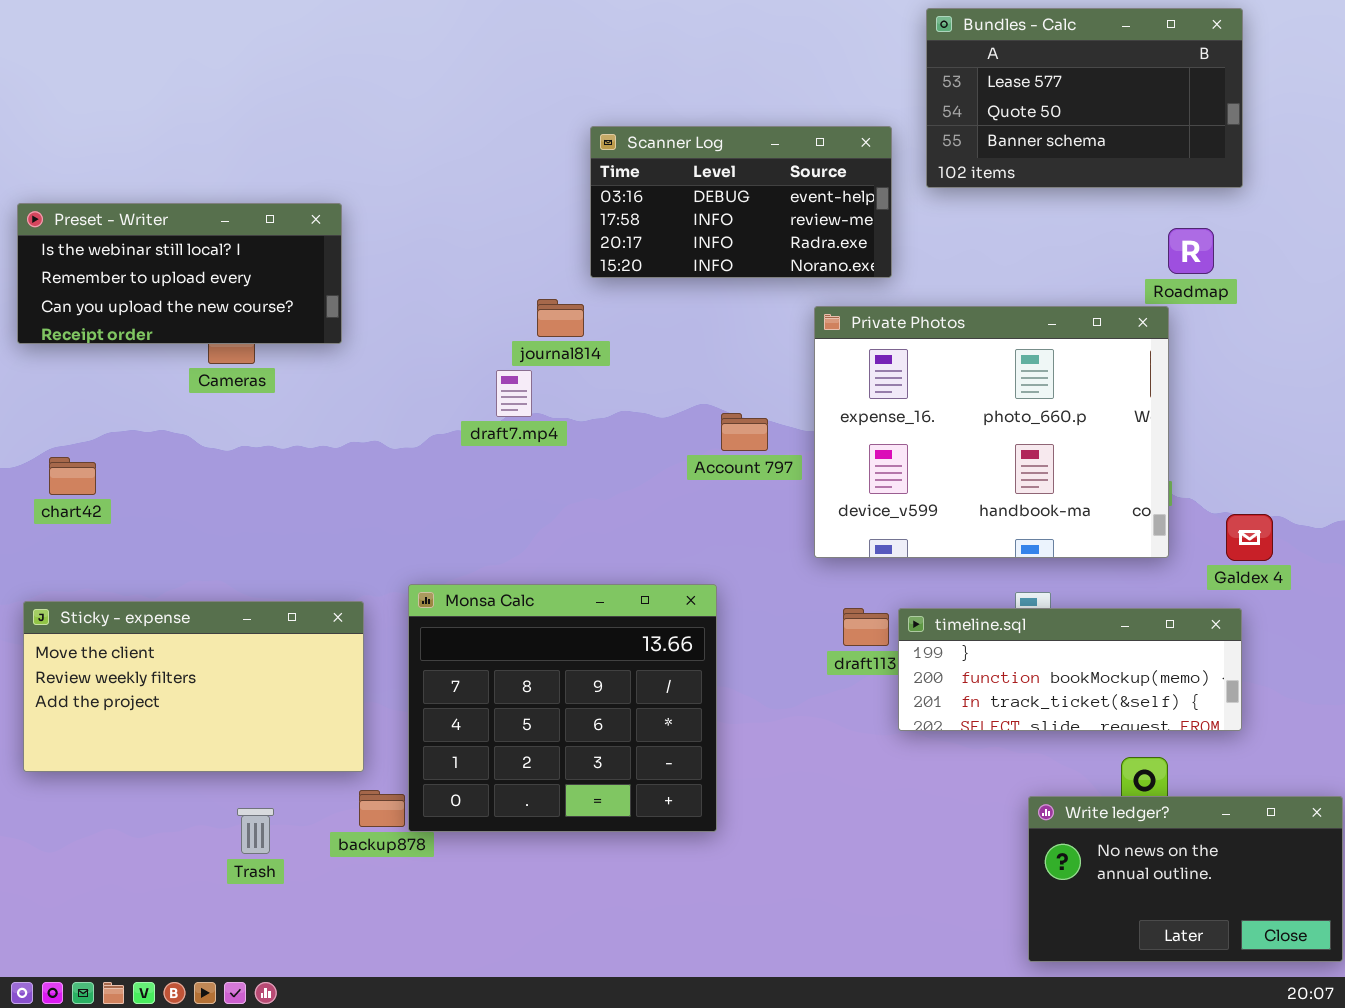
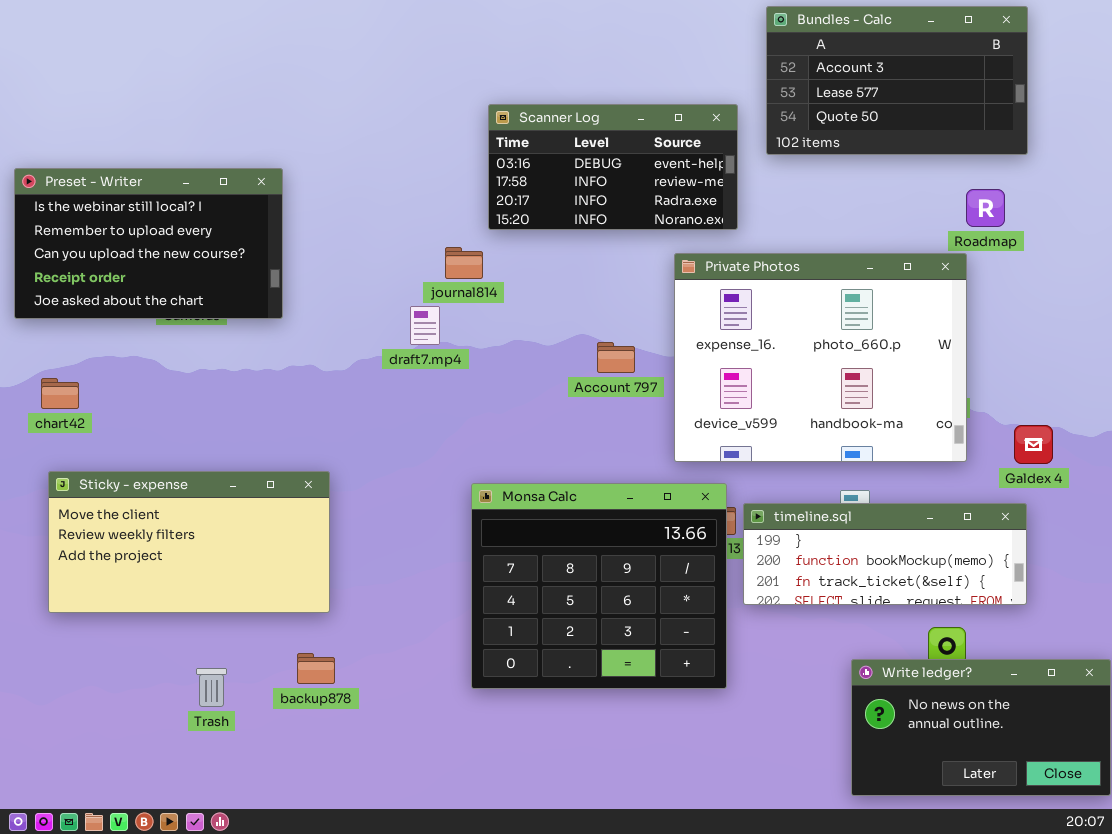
Bundles - Calc: [926,8,1243,188] -> [766,6,1028,155], scrolled up 1 row
Preset - Writer: [17,203,342,344] -> [14,168,283,319], resized
Monsa Calc: [408,584,717,832] -> [471,483,727,689], moved
Sticky - expense: [23,601,364,772] -> [48,471,330,613], moved

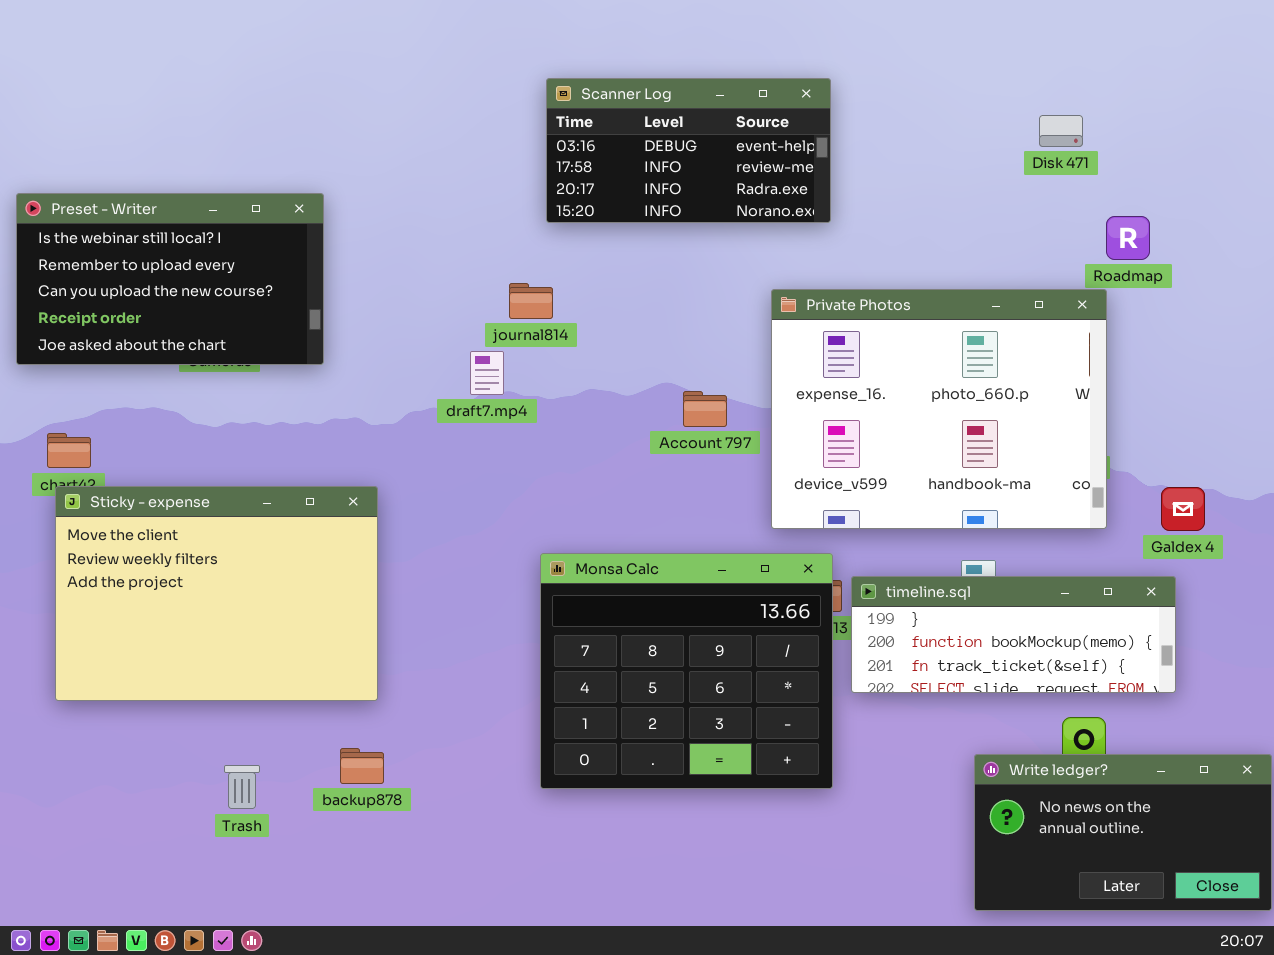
Bundles - Calc: [766,6,1028,155] -> none, closed
Scanner Log: [488,104,738,230] -> [546,78,831,223], moved
Sticky - expense: [48,471,330,613] -> [55,486,378,701], resized

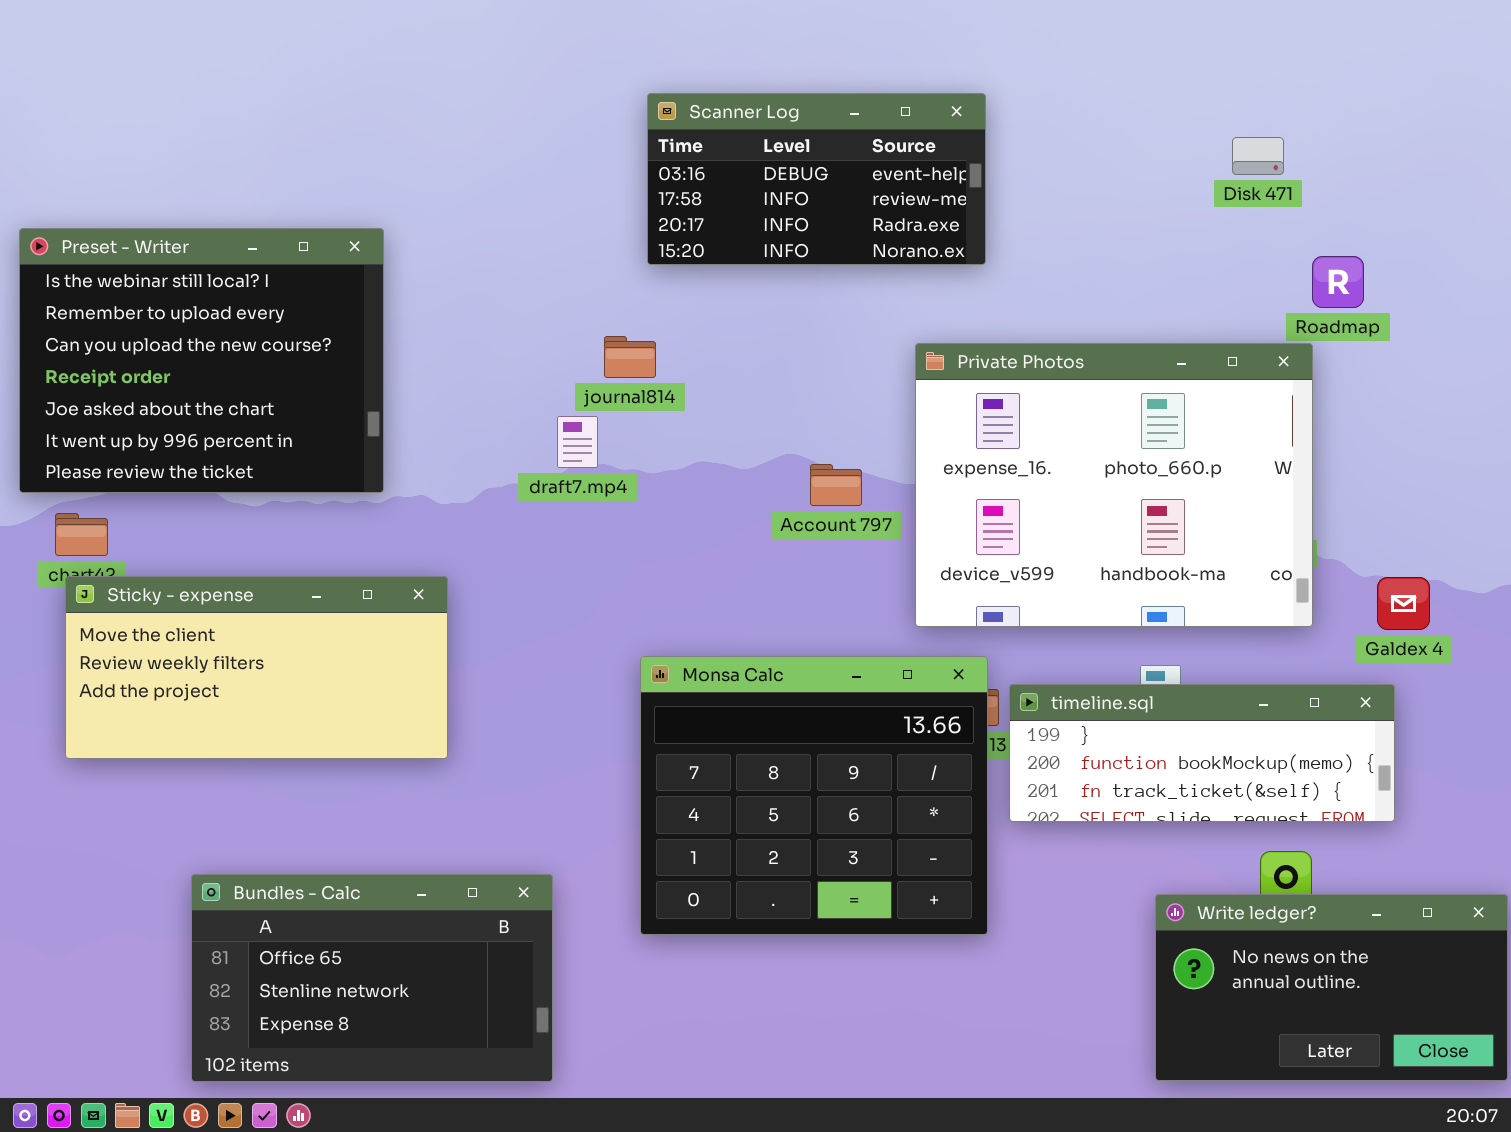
Preset - Writer: [16,193,324,365] -> [19,228,384,493], resized
Sticky - expense: [55,486,378,701] -> [65,576,448,759], resized
Bundles - Calc: none -> [191,874,553,1082], opened

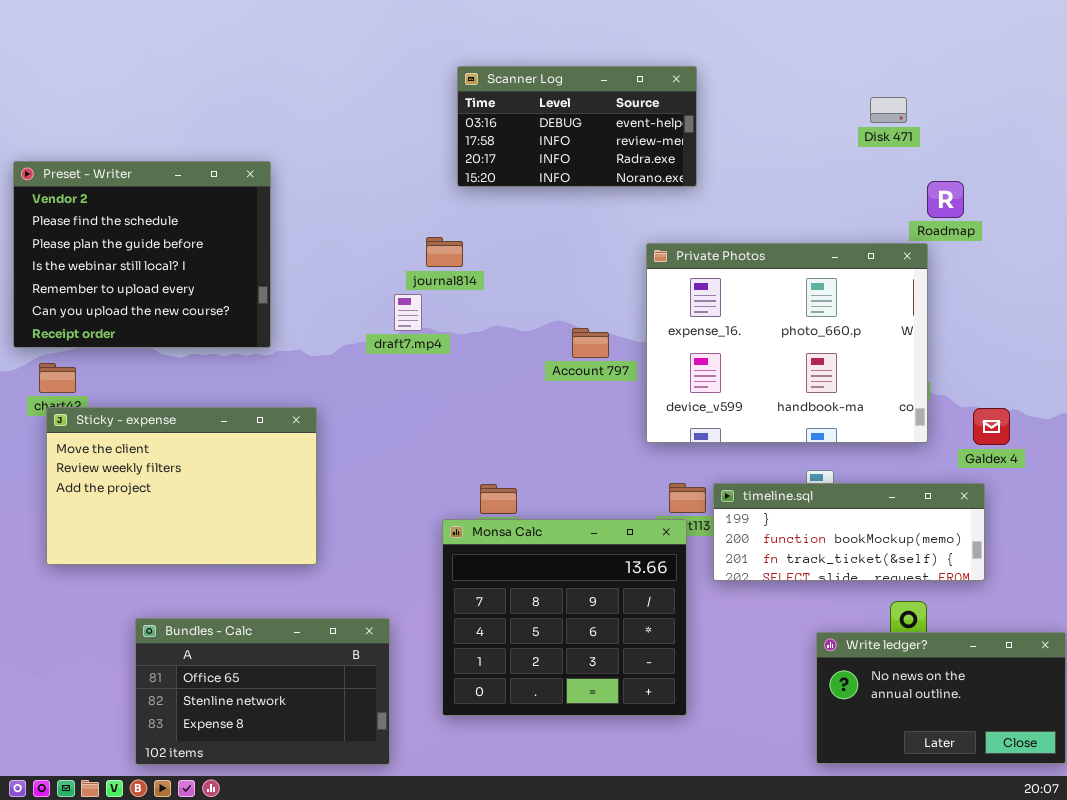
Preset - Writer: [19,228,384,493] -> [13,161,271,348], scrolled up 3 rows
Sticky - expense: [65,576,448,759] -> [46,407,317,565], resized
Monsa Calc: [640,656,988,935] -> [442,519,687,716], moved

